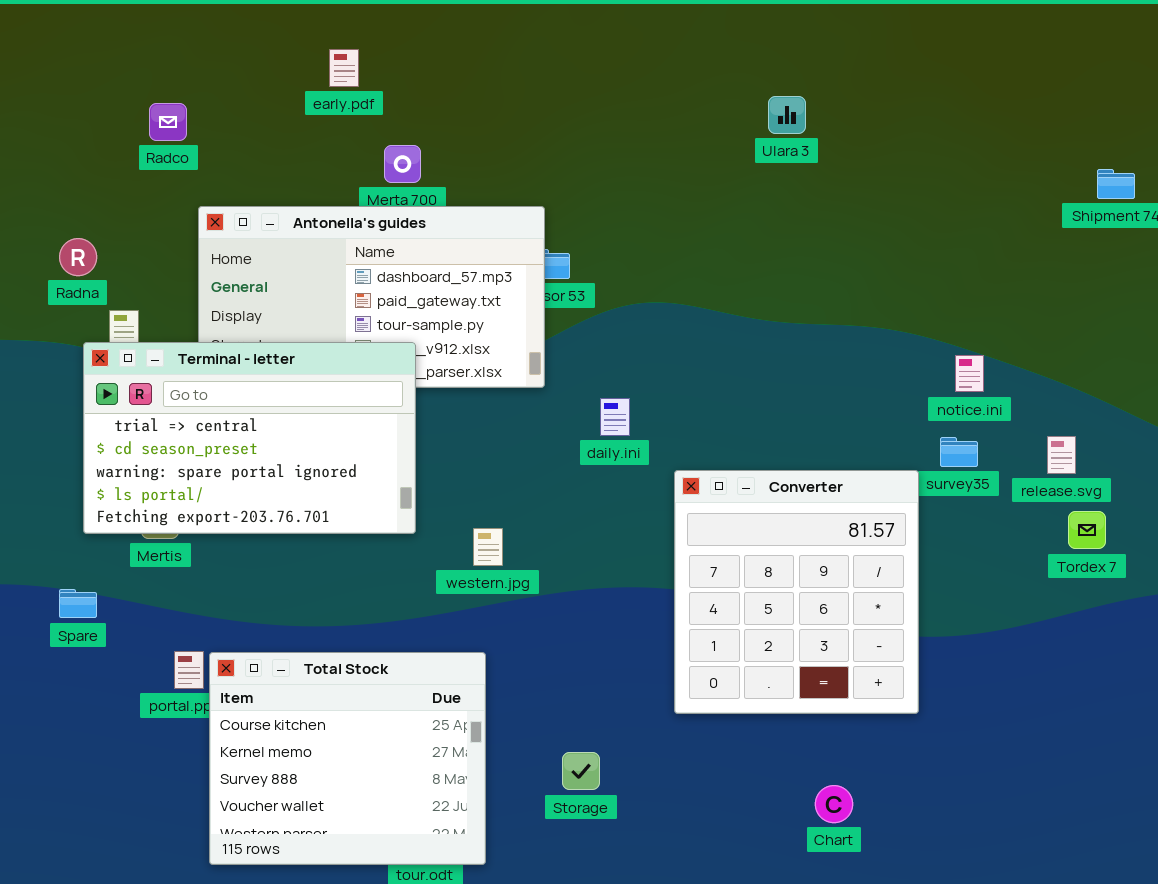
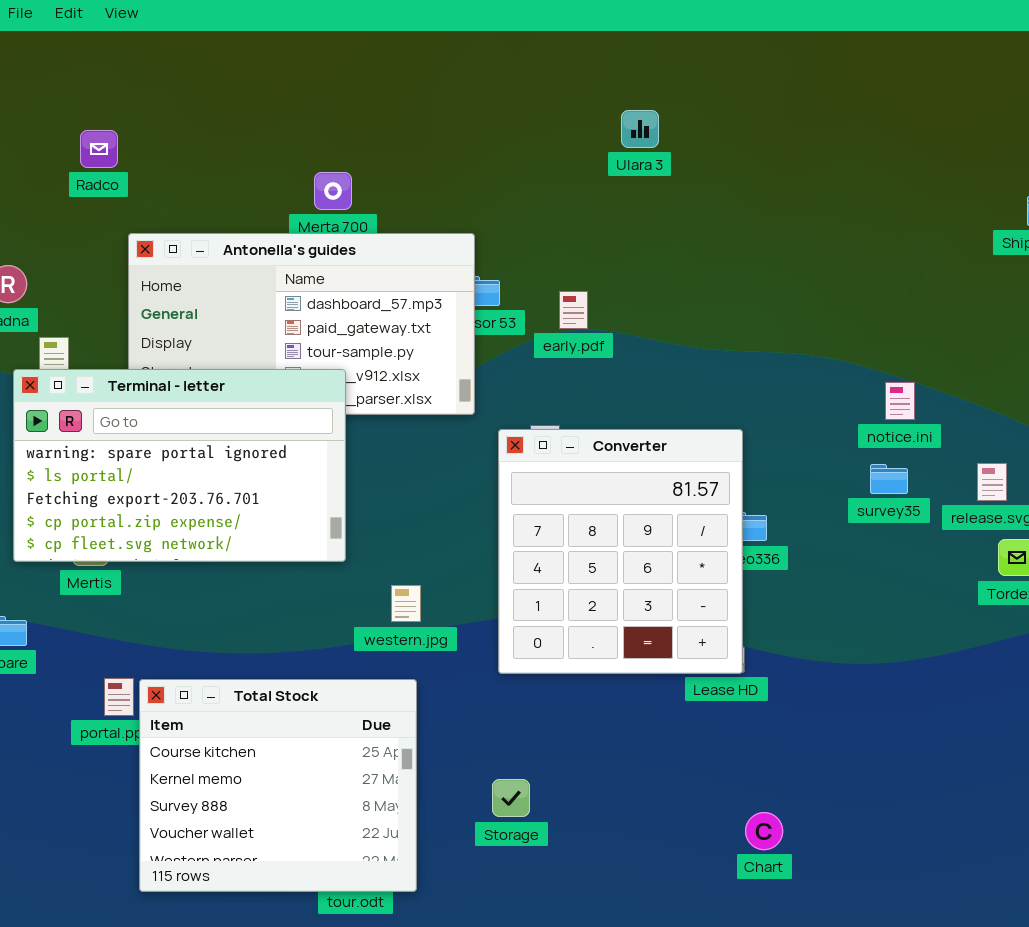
early.pdf: [329,49,359,87] -> [559,291,588,329], moved
Ulara 3: [768,96,806,134] -> [621,110,659,148], moved
Terminal - letter: [83,342,416,534] -> [13,369,346,562], scrolled down 2 rows
Converter: [674,470,919,714] -> [498,429,743,674], moved
western.jpg: [473,528,503,566] -> [391,585,421,622], moved

